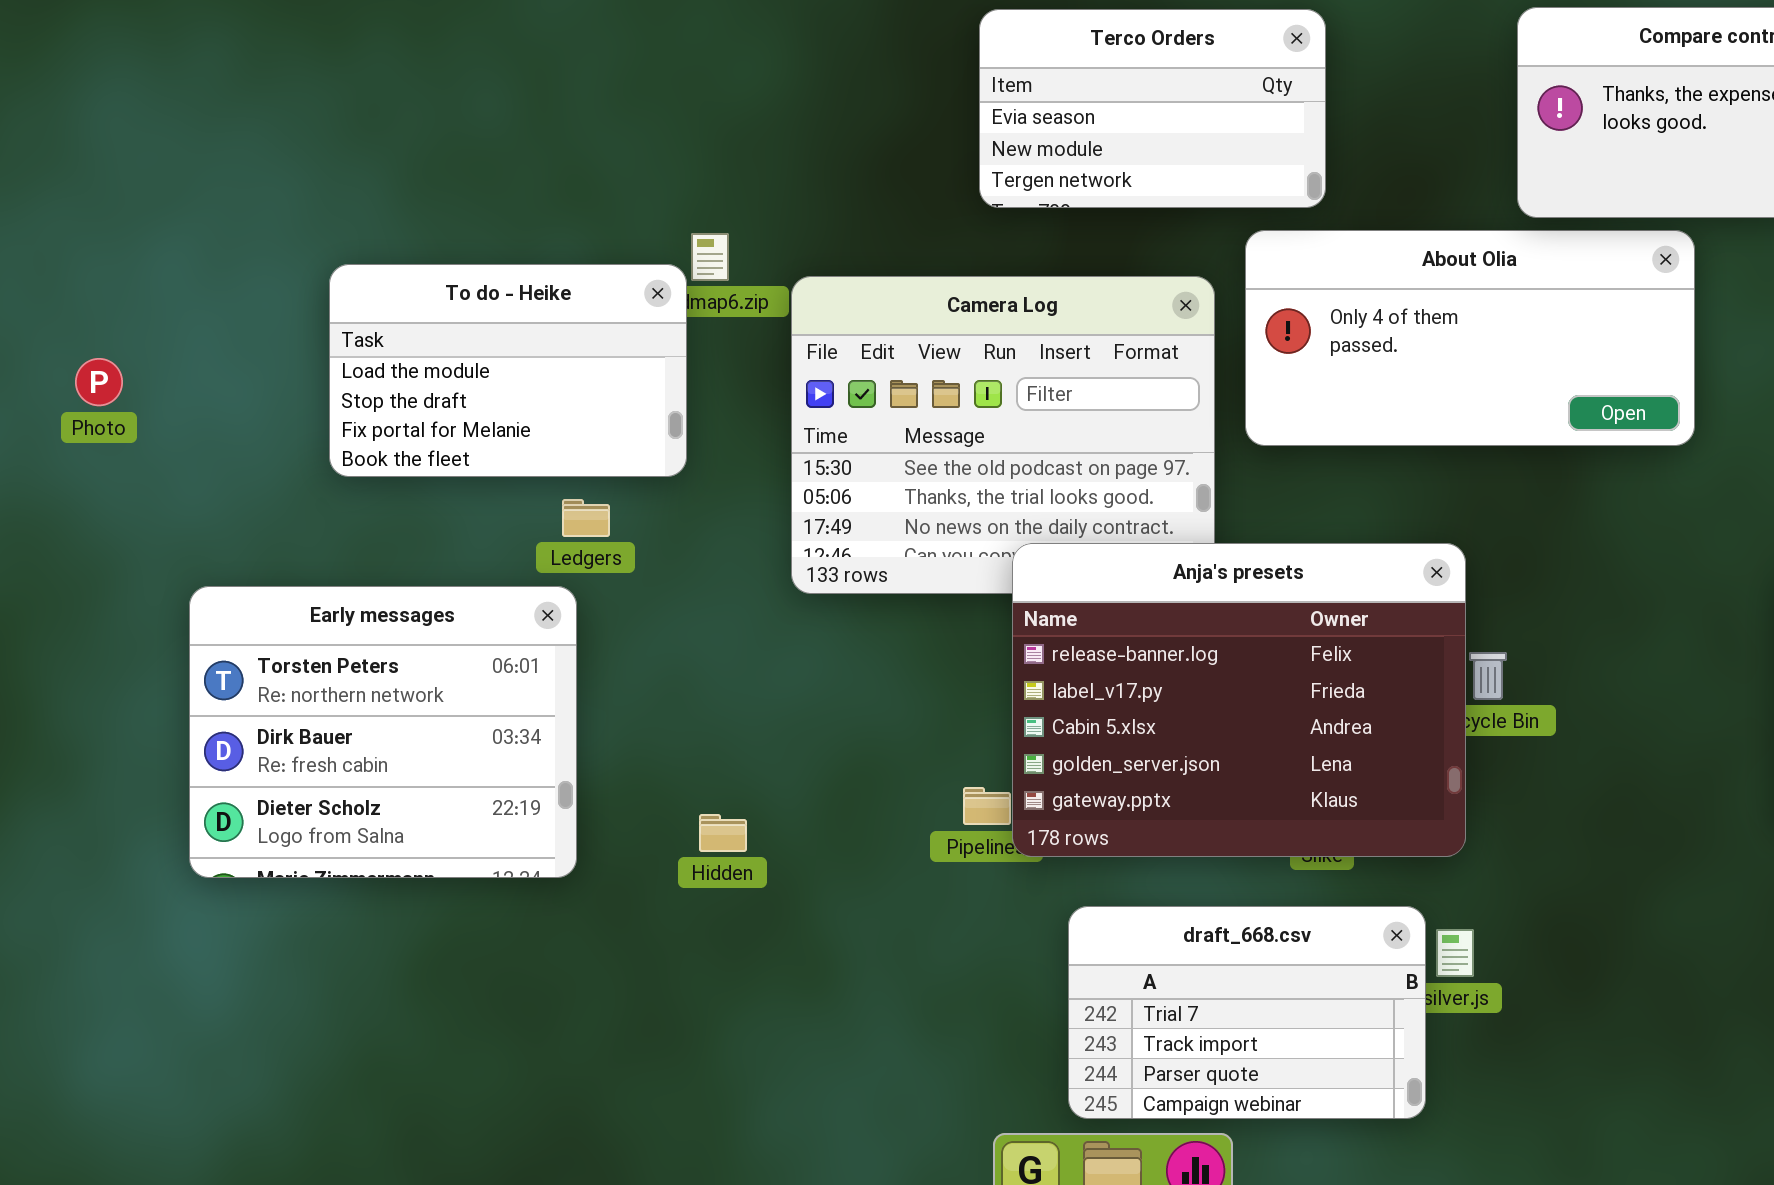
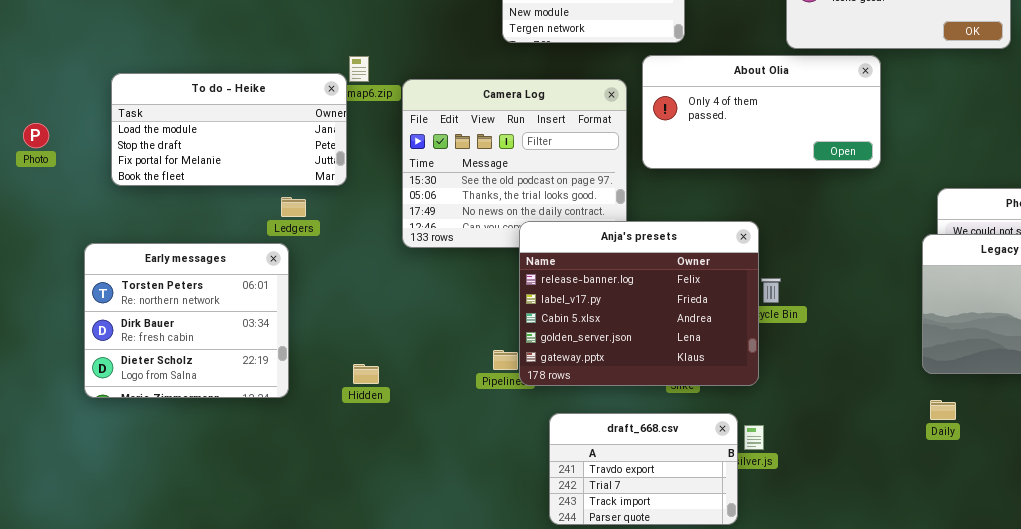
To do - Heike: [329,264,687,477] -> [111,73,347,186], resized
draft_668.csv: [1068,906,1426,1119] -> [549,413,738,525], scrolled up 1 row

